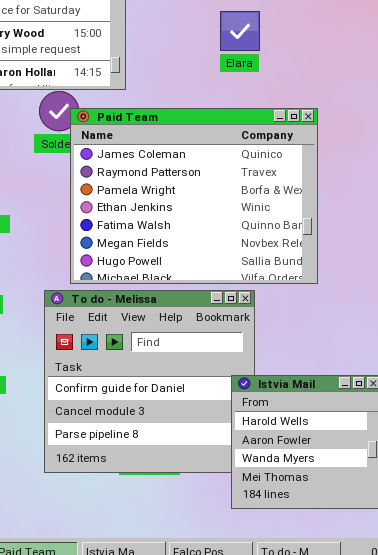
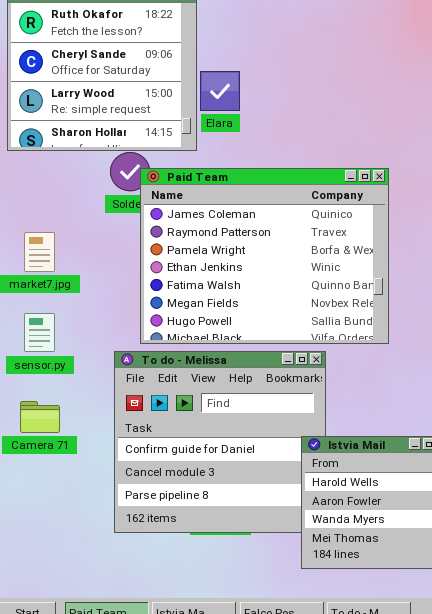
Elara: [220,11,260,51] -> [200,71,240,111], moved

